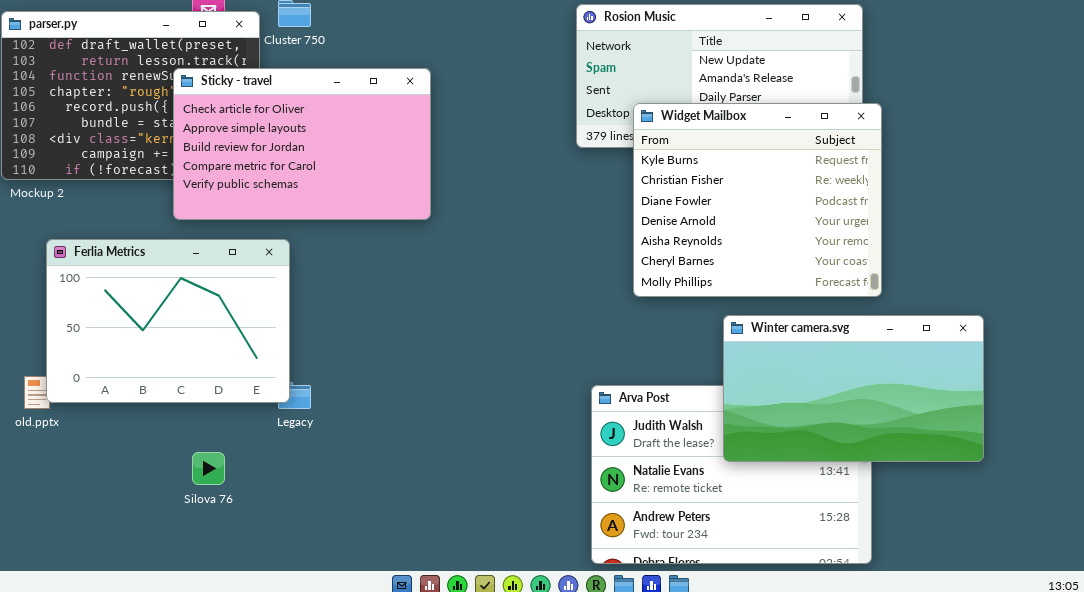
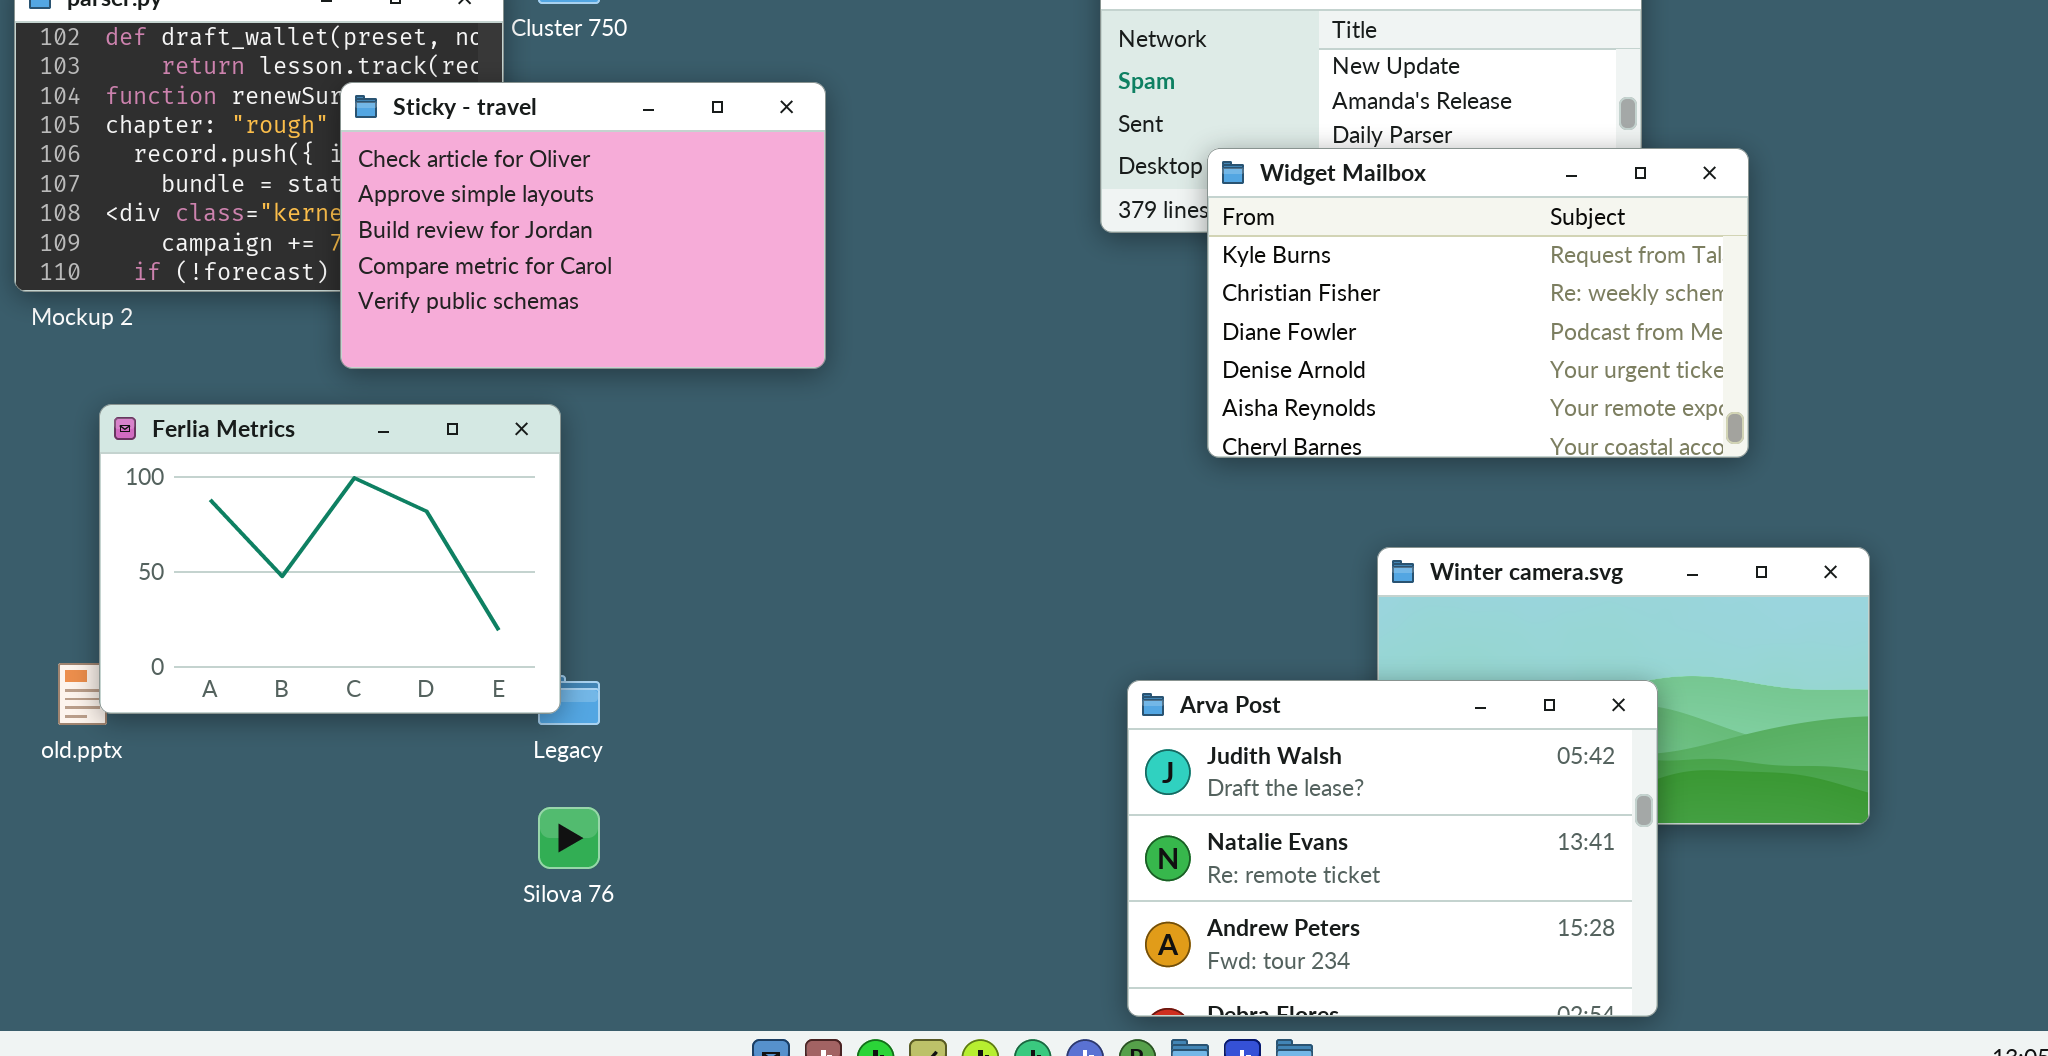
Widget Mailbox: [633,103,882,297] -> [1207,148,1749,458], resized
Arva Post: [591,385,872,564] -> [1127,680,1658,1017], raised
Silova 76: [192,452,225,485] -> [538,807,600,869], moved

